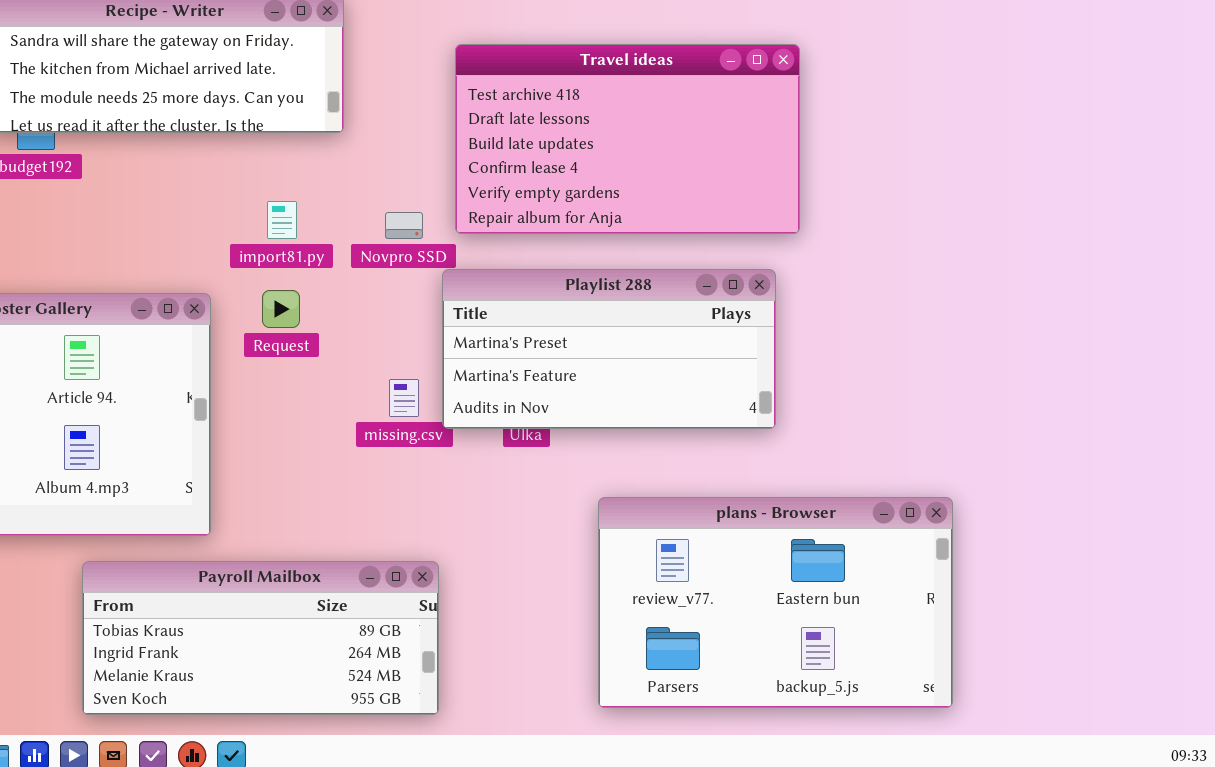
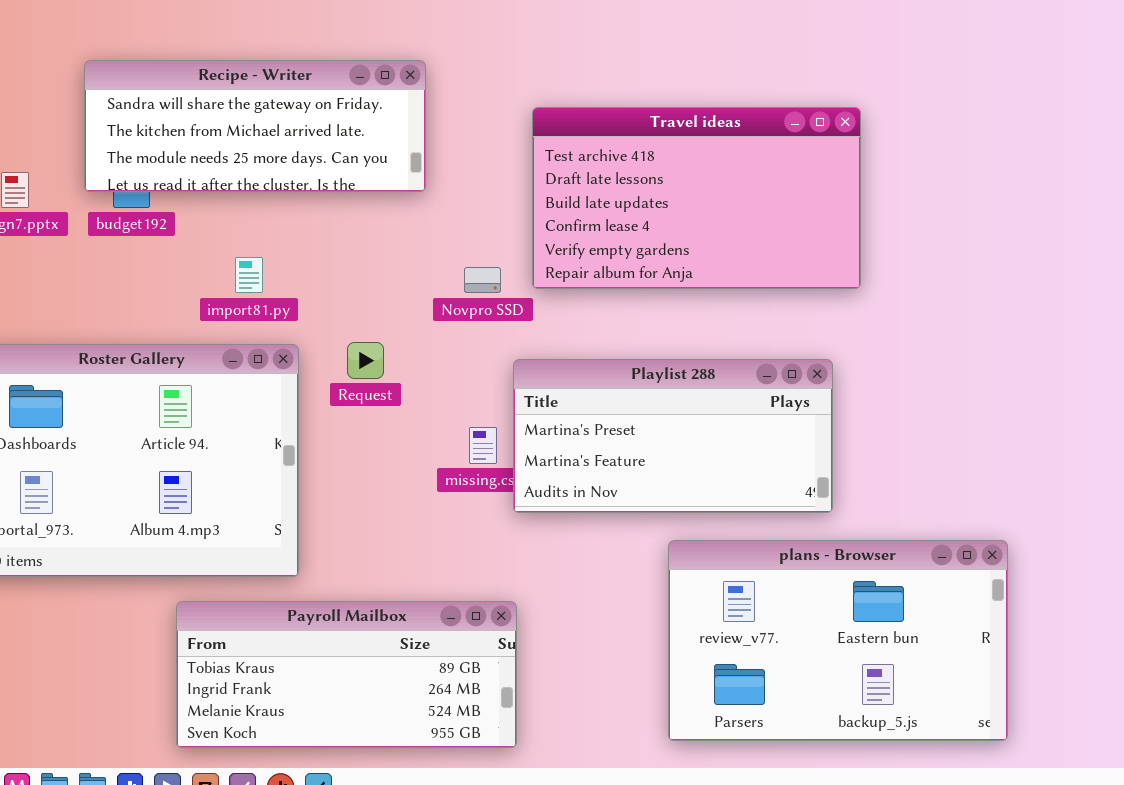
import81.py: [267,201,297,239] -> [235,257,263,293], moved
Playlist 288: [442,269,776,429] -> [513,359,833,513], moved

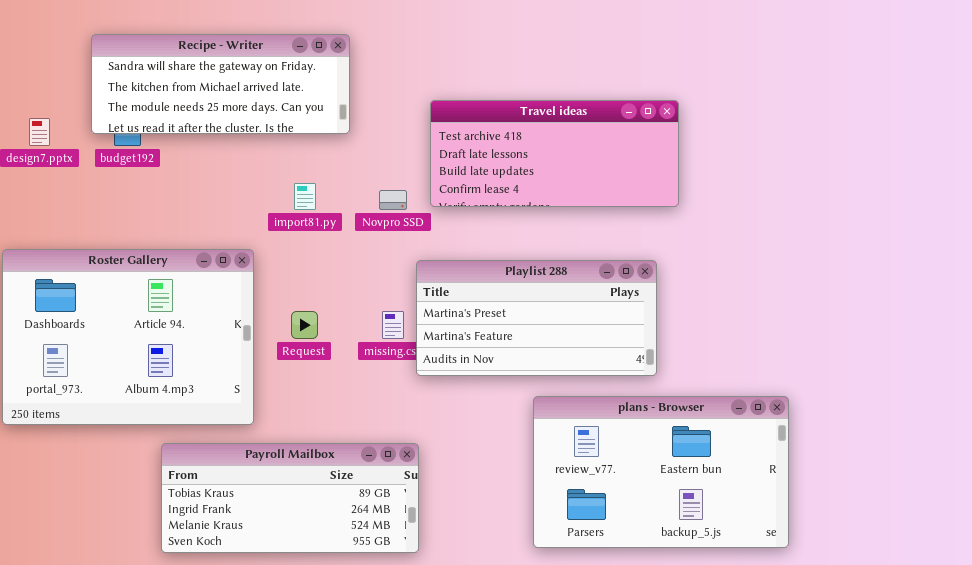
Travel ideas: [532,107,861,289] -> [430,100,679,207], resized
import81.py: [235,257,263,293] -> [294,183,316,210], moved
Request: [347,342,384,379] -> [291,311,318,339], moved

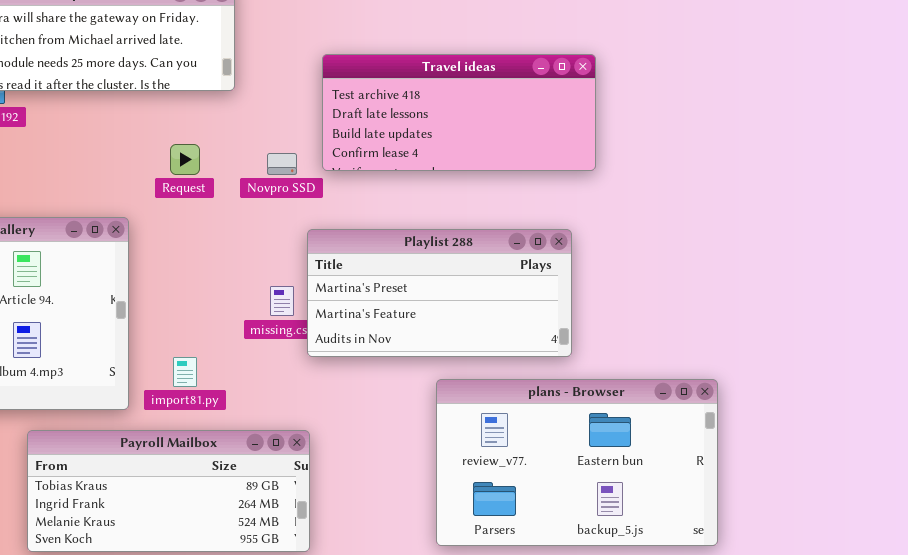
import81.py: [294,183,316,210] -> [173,357,197,387], moved
Request: [291,311,318,339] -> [170,144,200,175], moved

